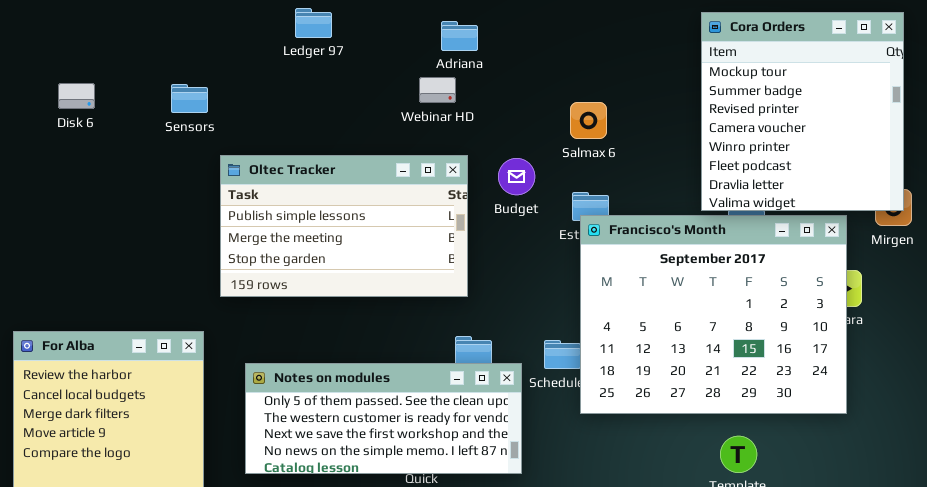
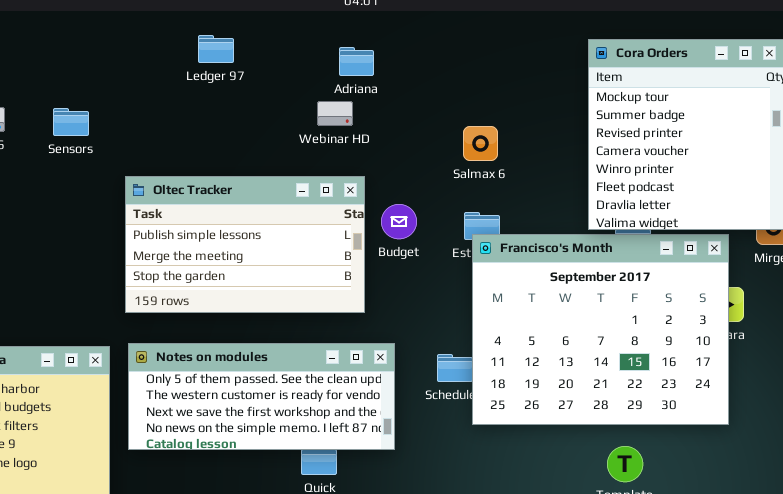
Sensors: [171,84,208,113] -> [53,108,89,136], moved
Budget: [498,158,535,195] -> [381,204,417,239], moved
Notes on modules: [245,363,522,474] -> [128,343,395,450], moved

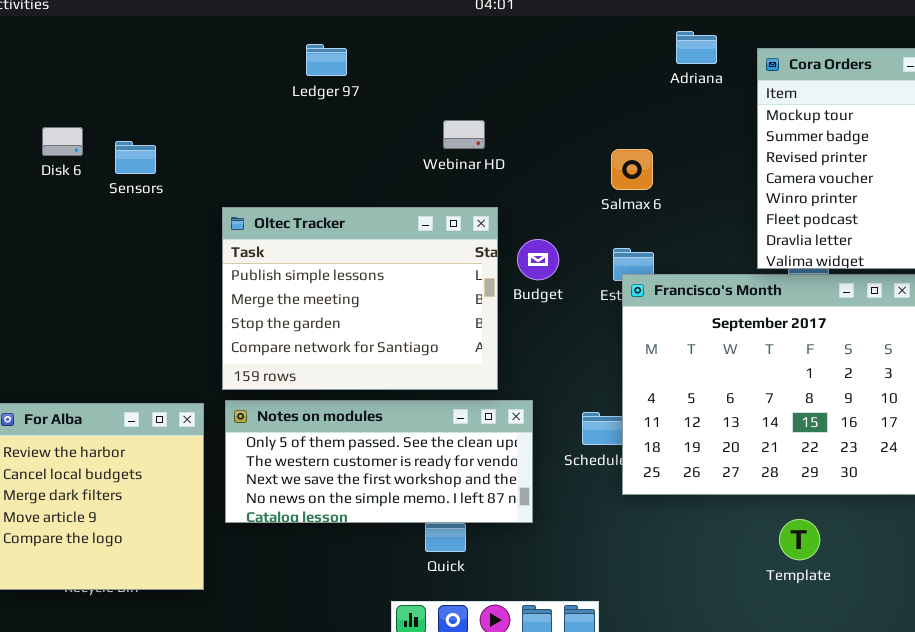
Adriana: [339,47,374,76] -> [676,31,717,64], moved
Sensors: [53,108,89,136] -> [115,141,156,174], moved
Oltec Tracker: [125,176,365,313] -> [222,207,498,390], resized

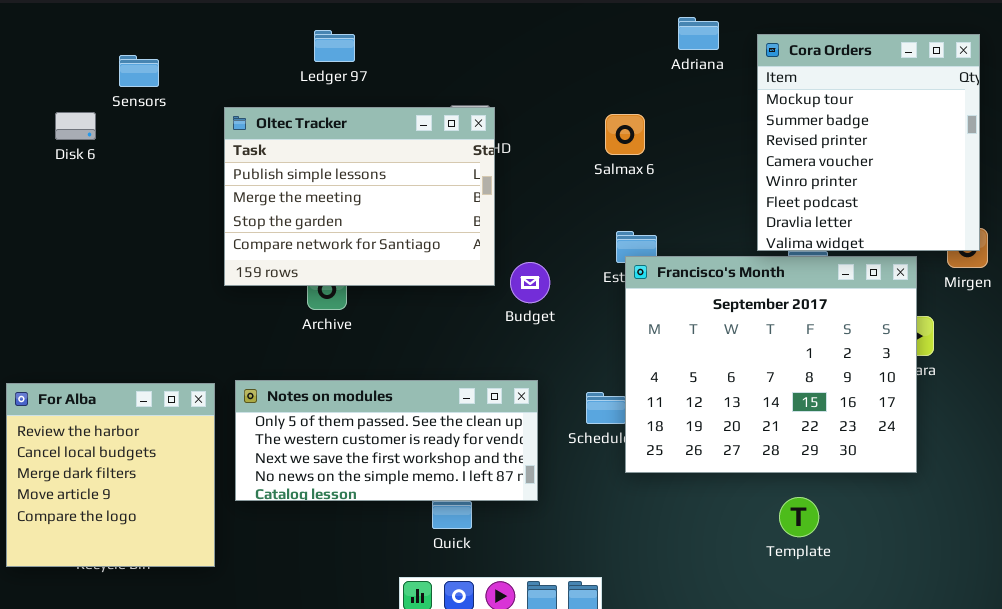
Sensors: [115,141,156,174] -> [119,55,159,87], moved
Salmax 6: [611,149,653,190] -> [605,114,645,155], moved
Oltec Tracker: [222,207,498,390] -> [224,107,495,286], moved
Budget: [517,239,559,280] -> [510,262,550,303], moved

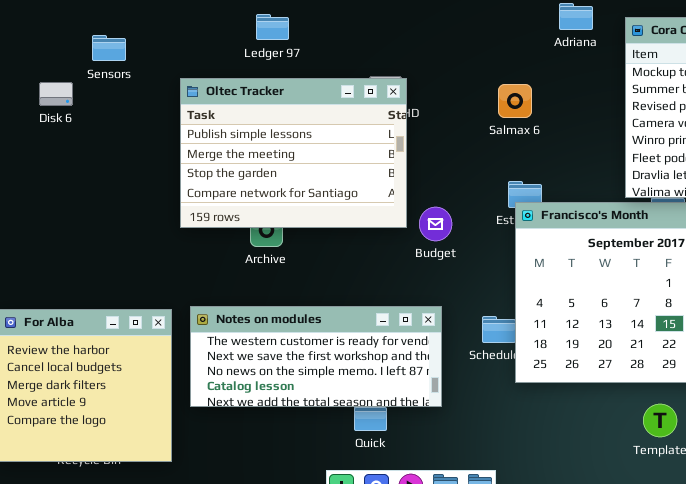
Notes on modules: [235,380,538,501] -> [190,306,442,407], scrolled down 1 row

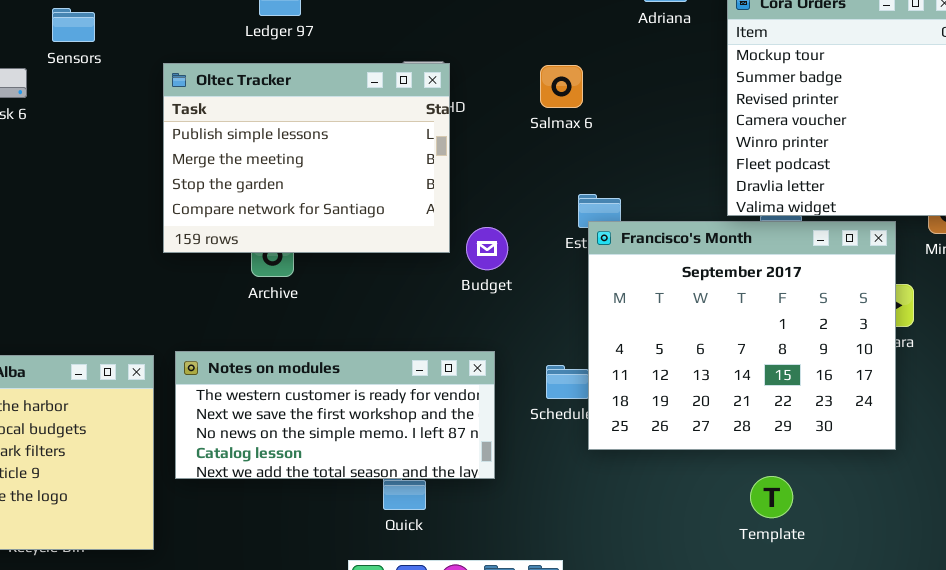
Salmax 6: [498,84,532,118] -> [540,65,583,108], moved

